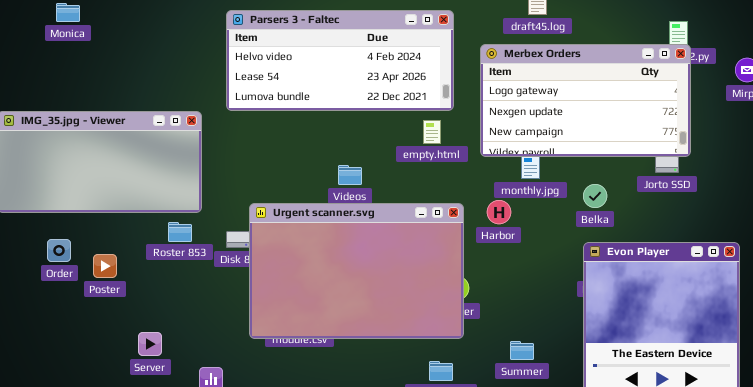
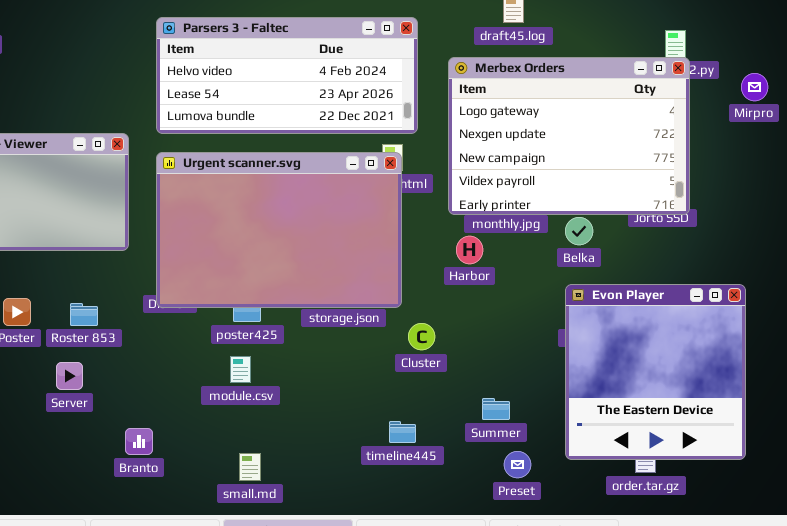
Merbex Orders: [480,44,691,157] -> [448,57,690,215], resized
Urgent scanner.svg: [249,203,464,339] -> [156,152,402,308], moved
Roster 853: [168,222,192,242] -> [70,303,98,326], moved
Server: [138,332,162,356] -> [56,362,83,390], moved

